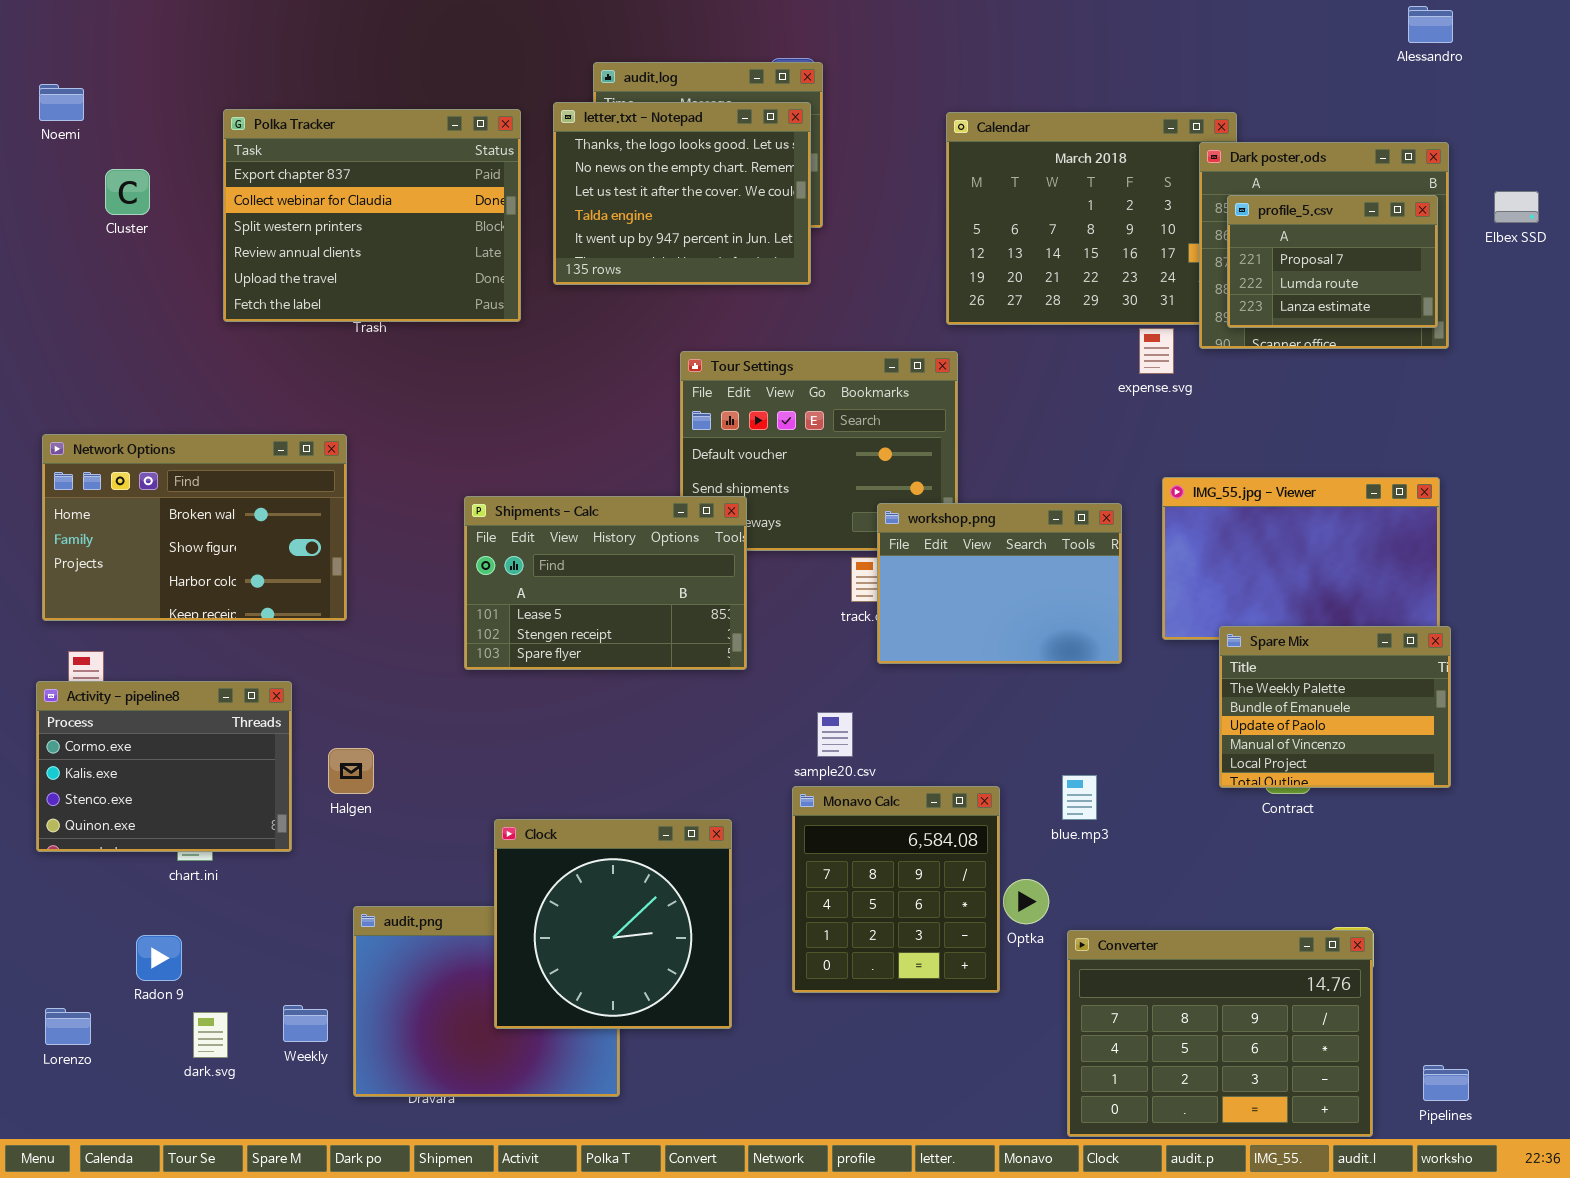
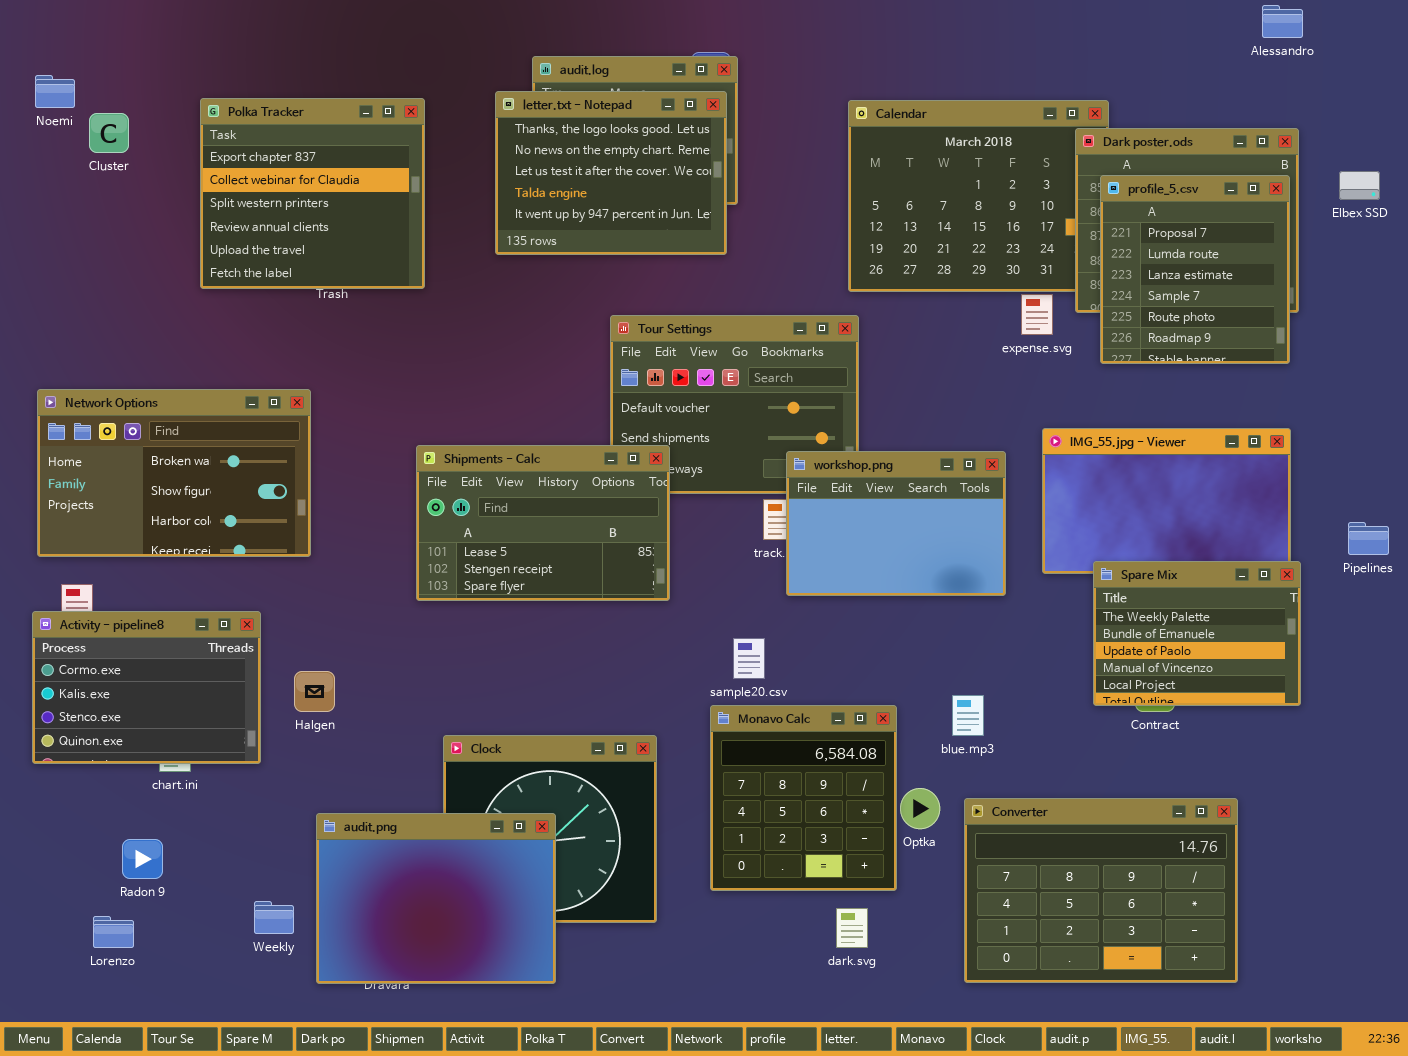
Polka Tracker: [223,109,521,322] -> [200,98,425,289], resized
Cluster: [105,169,150,215] -> [89,113,129,153], moved
profile_5.csv: [1227,195,1438,328] -> [1100,175,1290,364], resized
audit.png: [353,906,620,1097] -> [316,813,556,984], raised
Converter: [1067,930,1373,1137] -> [964,798,1238,983], moved
Lorenzo: [45,1008,91,1045] -> [93,916,134,948], moved
dark.svg: [193,1012,228,1058] -> [836,908,868,948], moved
Pipelines: [1423,1065,1469,1101] -> [1348,522,1389,555], moved

